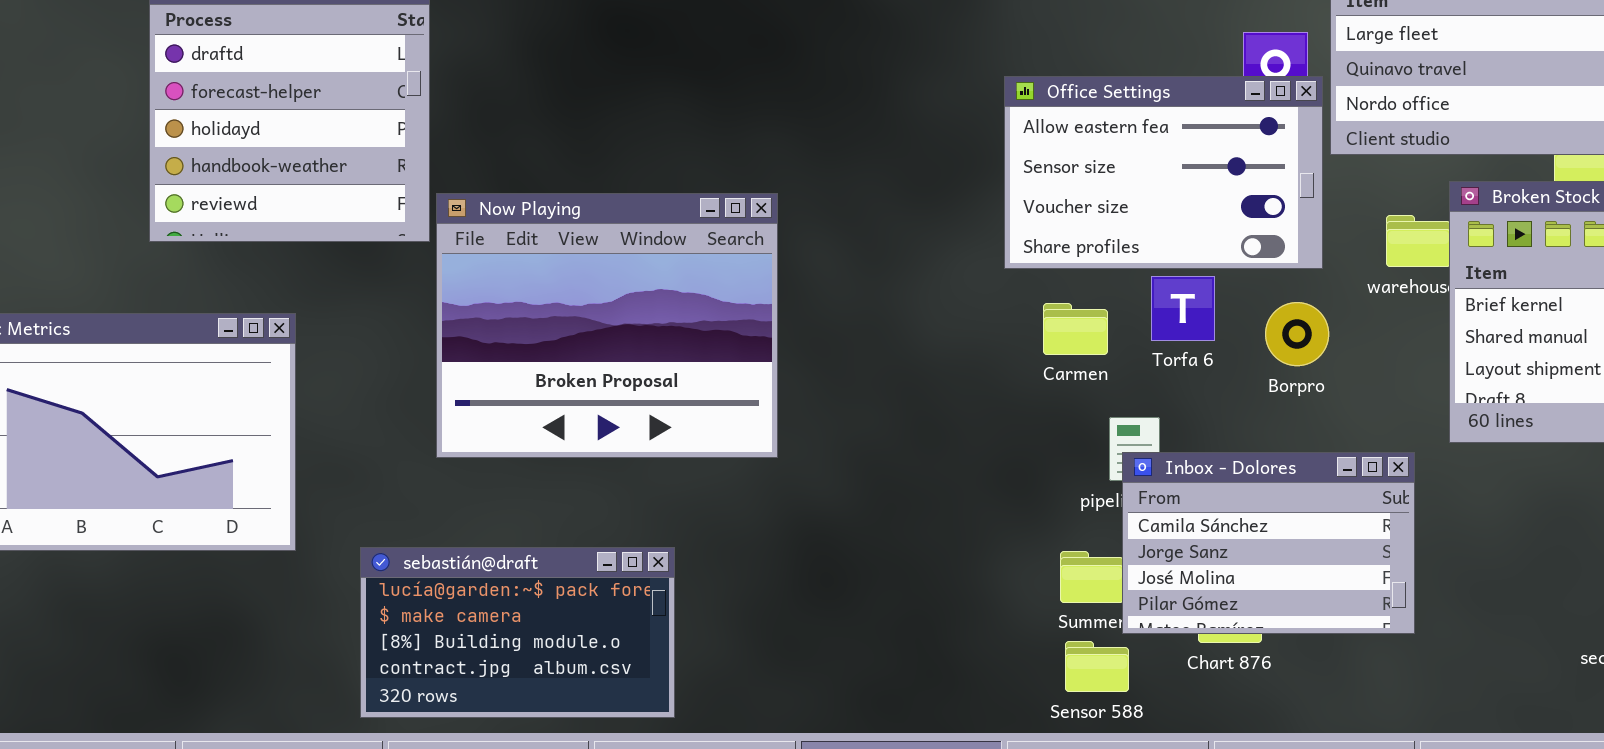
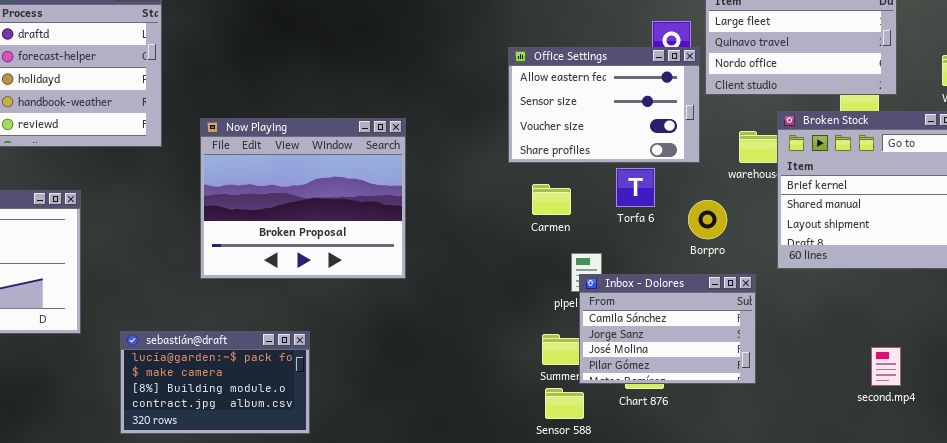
Now Playing: [436,193,778,458] -> [200,118,406,279], moved
Torfa 6: [1151,276,1215,341] -> [616,168,655,207], moved
Borpro: [1265,302,1329,366] -> [688,200,727,239], moved

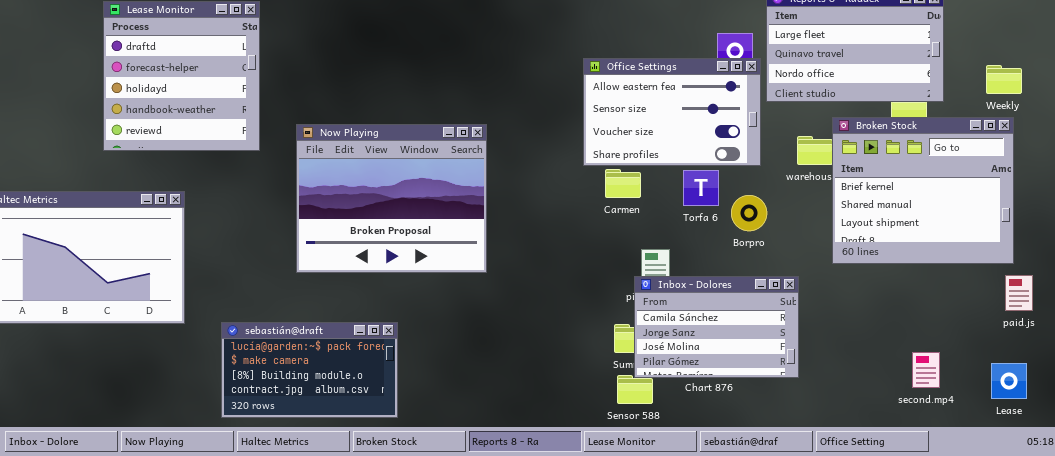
Carmen: [532,184,571,215] -> [605,169,641,198], moved
Borpro: [688,200,727,239] -> [731,195,767,231], moved
Inbox - Dolores: [579,274,756,384] -> [634,276,799,378], moved
second.mp4: [871,347,901,386] -> [912,352,940,388], moved

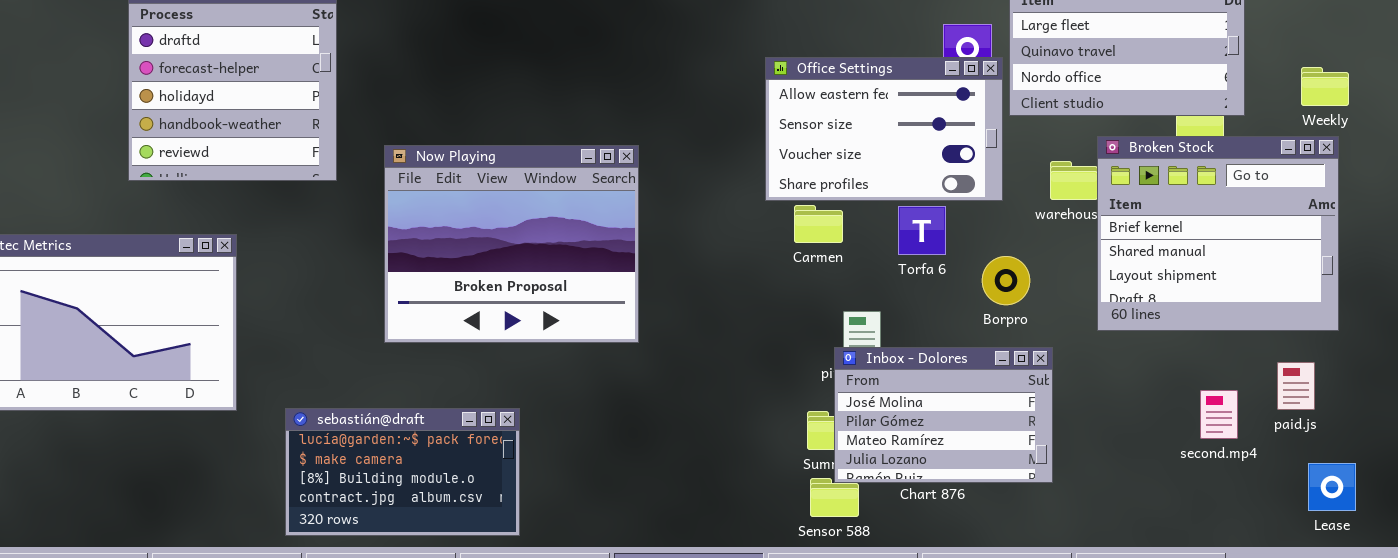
Borpro: [731,195,767,231] -> [982,256,1030,305], moved
paid.js: [1005,275,1033,311] -> [1277,362,1315,410], moved
Inbox - Dolores: [634,276,799,378] -> [834,347,1053,483], scrolled down 2 rows
second.mp4: [912,352,940,388] -> [1200,390,1238,439], moved

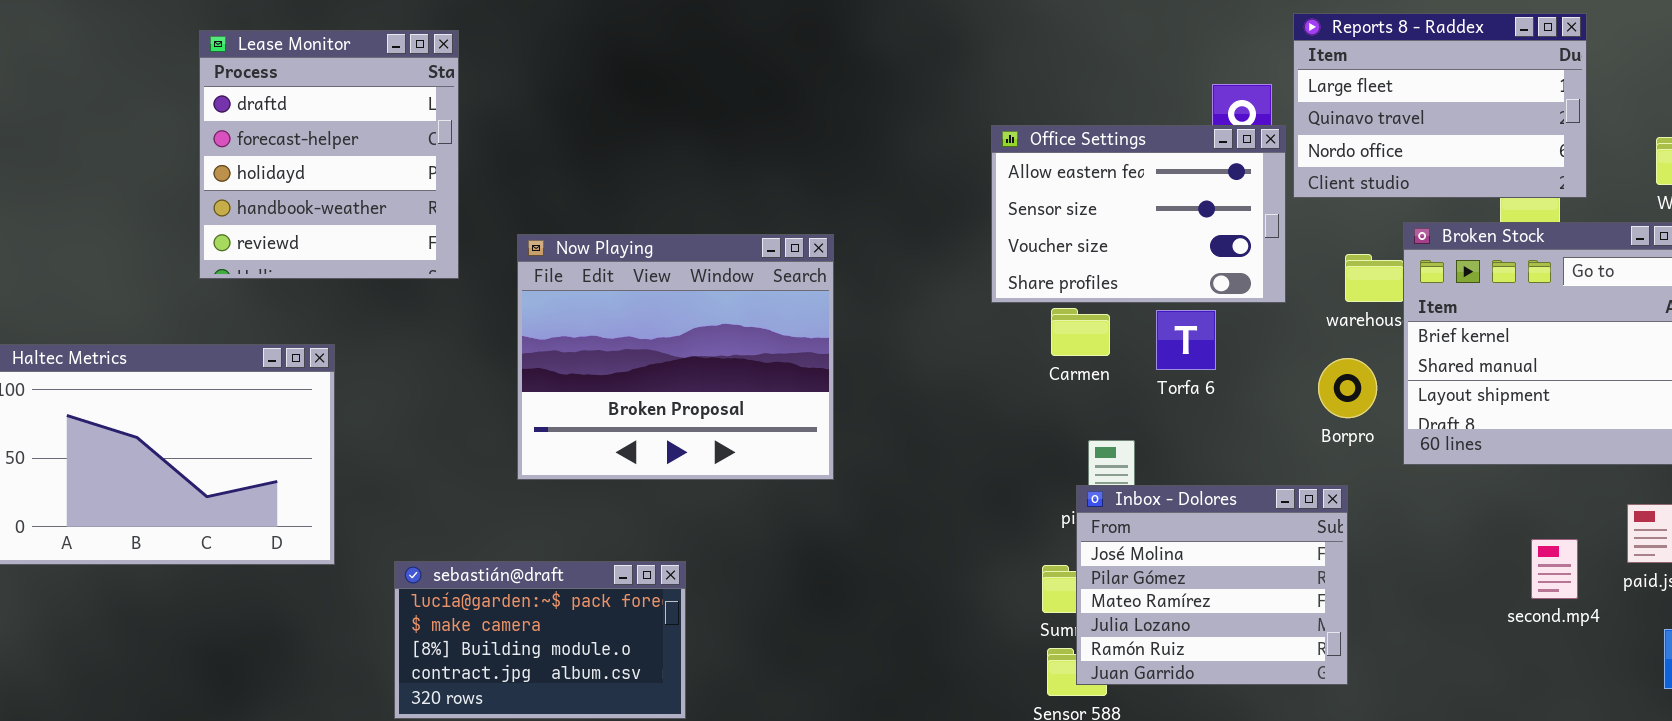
Carmen: [794,205,843,243] -> [1051,308,1110,356], moved
Borpro: [982,256,1030,305] -> [1318,358,1377,418], moved
Inbox - Dolores: [834,347,1053,483] -> [1076,485,1348,685], resized

